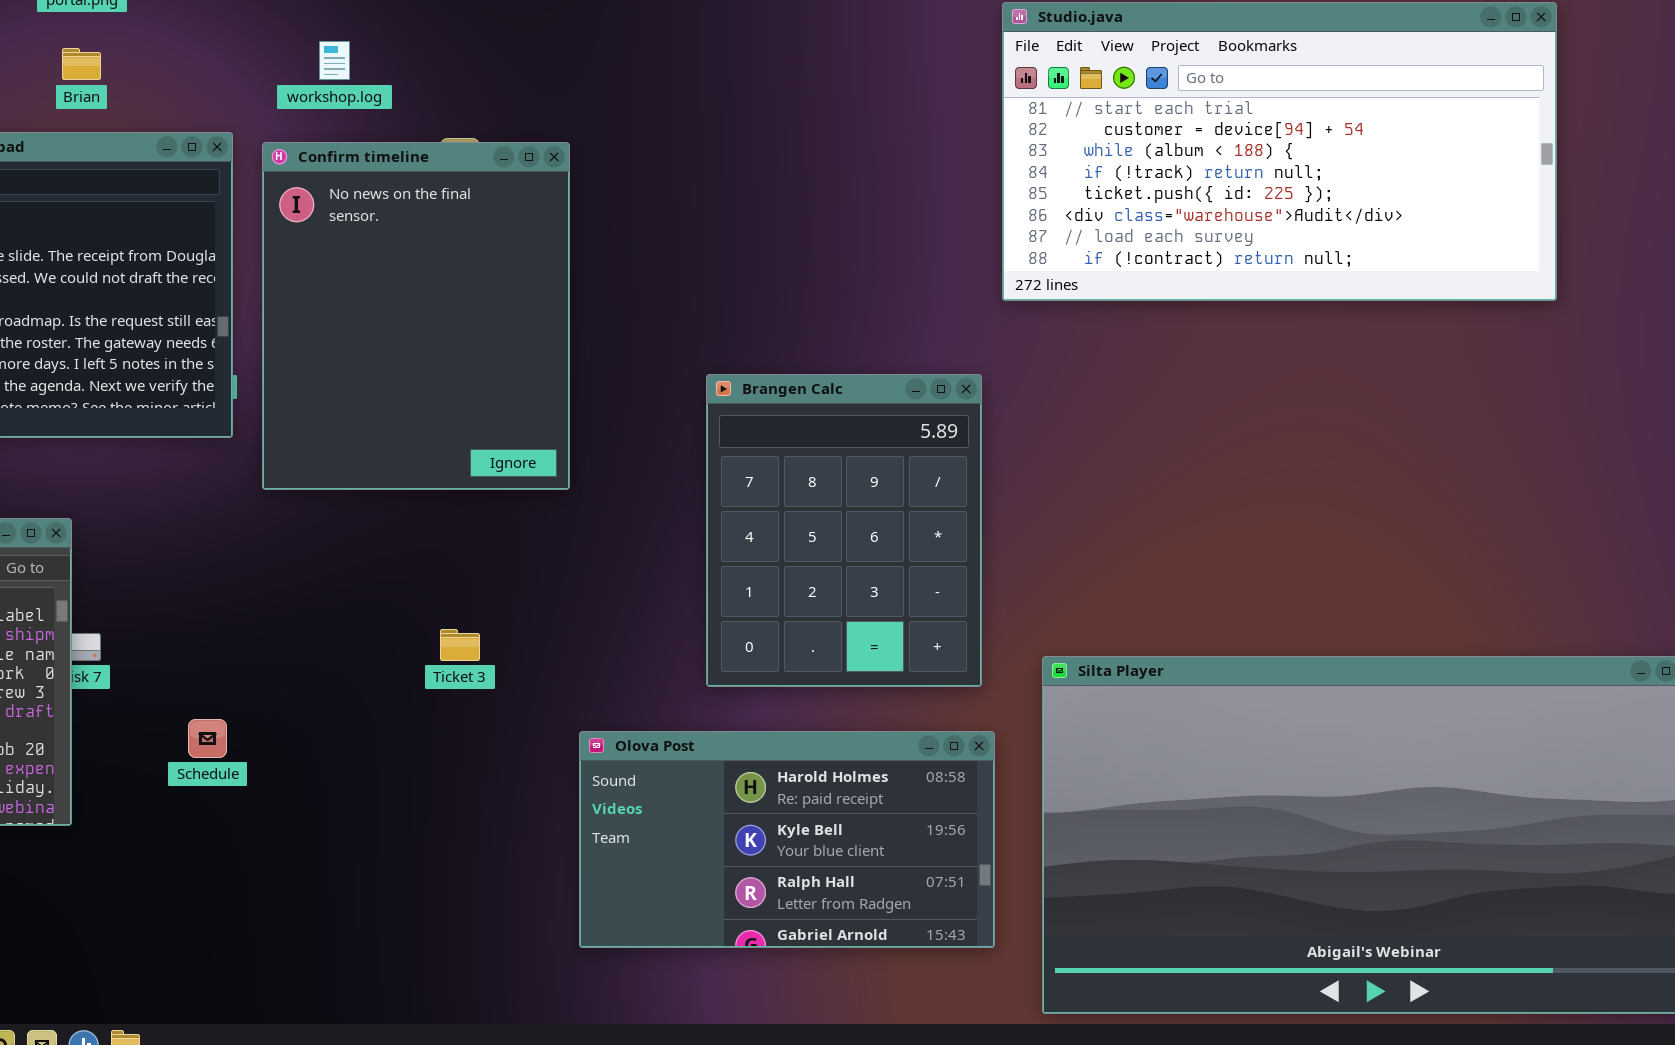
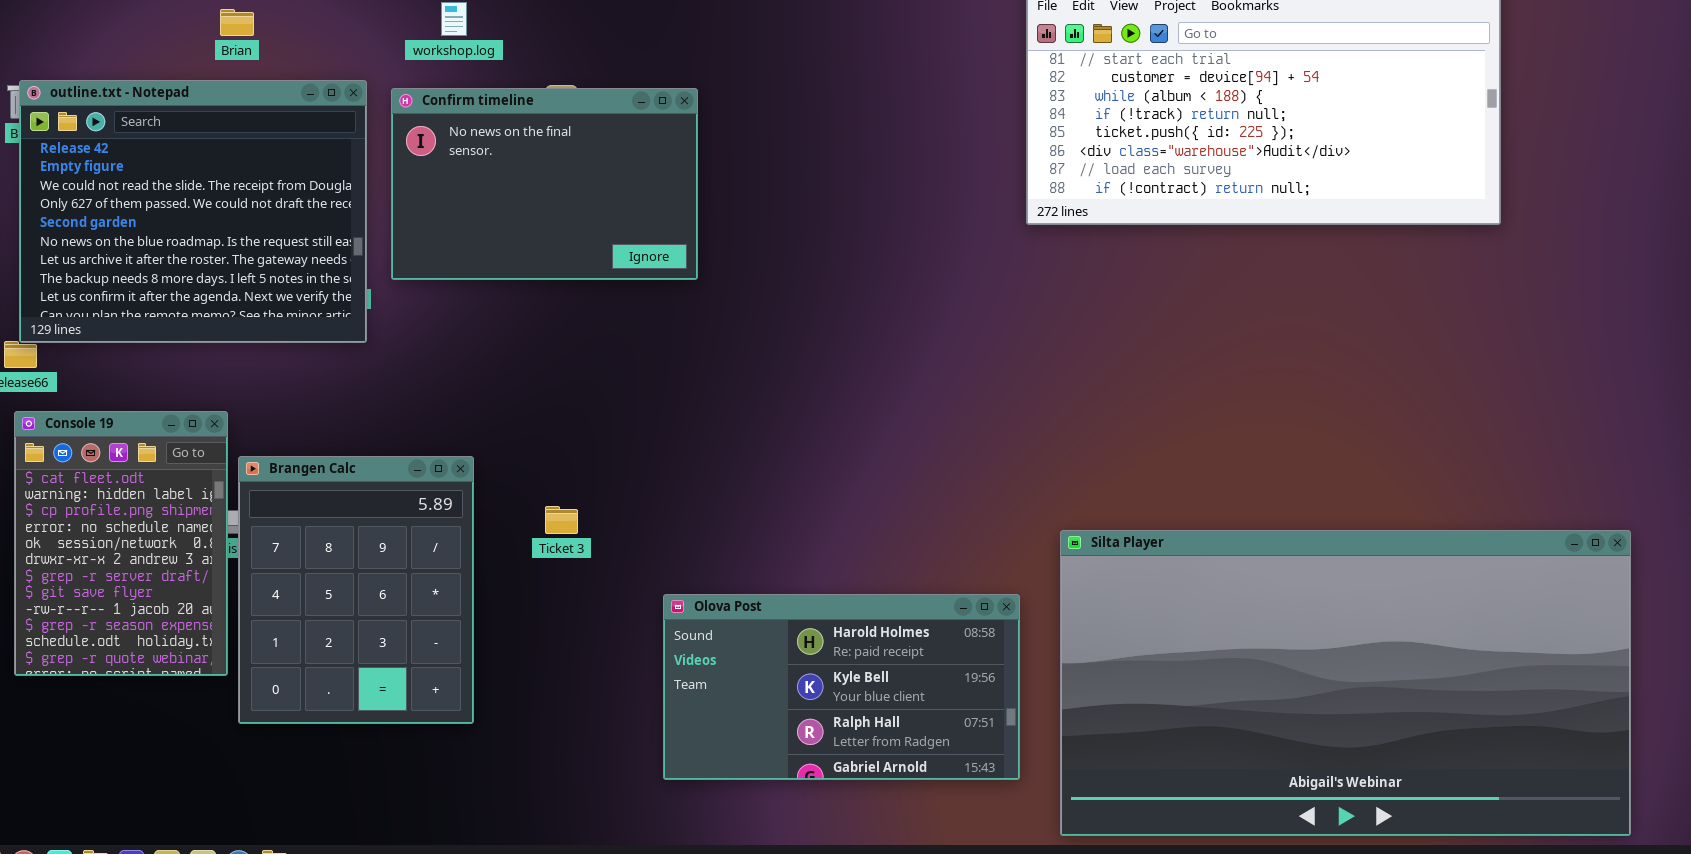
Confirm timeline: [262,142,570,490] -> [391,88,698,280], resized
Brangen Calc: [706,374,982,687] -> [238,456,474,724], moved

